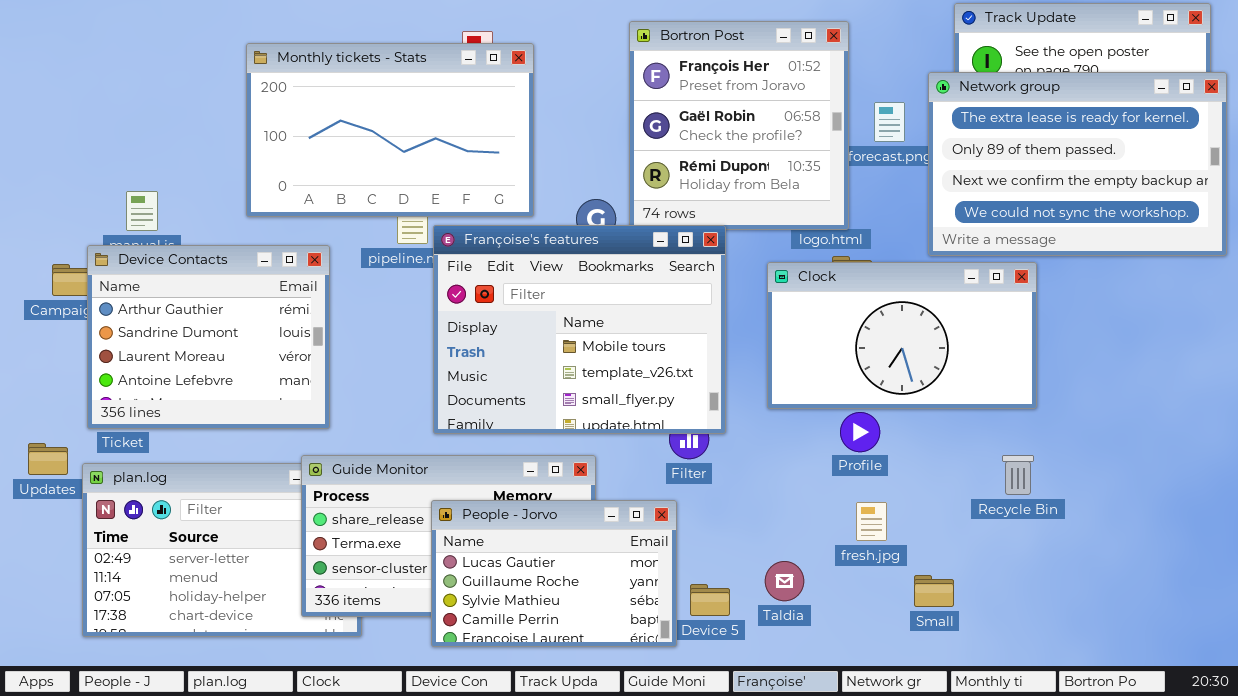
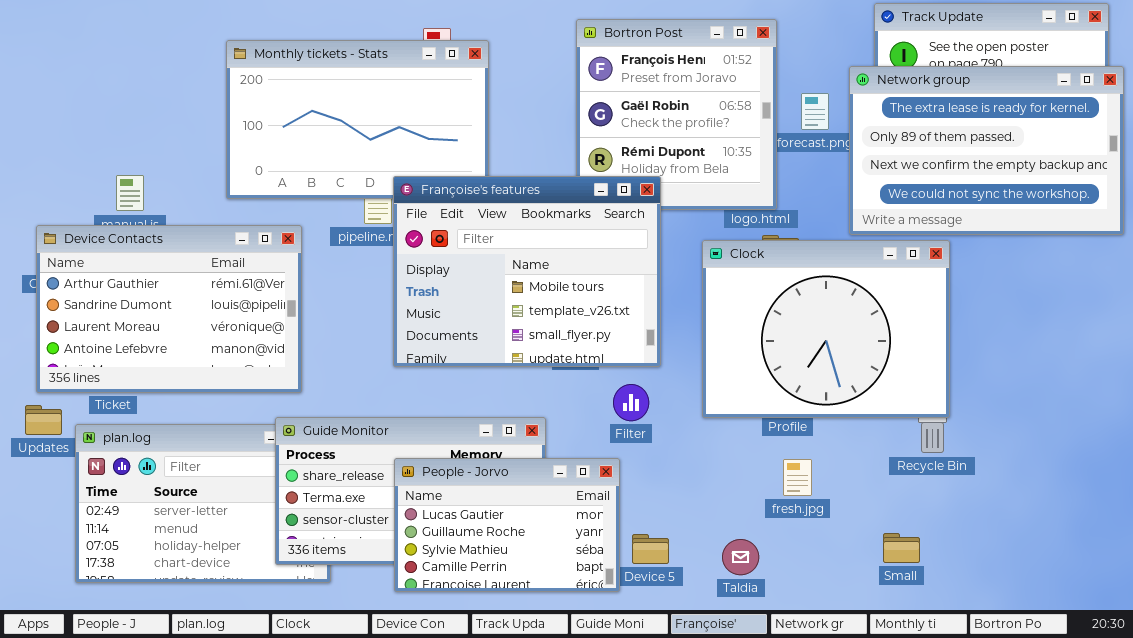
Françoise's features: [433,225,726,434] -> [393,176,661,367], moved
Device Contacts: [87,245,330,429] -> [36,225,302,393], resized
Clock: [767,262,1037,409] -> [702,240,950,418], resized
Taldia: [765,561,804,601] -> [722,539,759,575], moved
Small: [914,575,954,607] -> [883,533,920,563], moved

